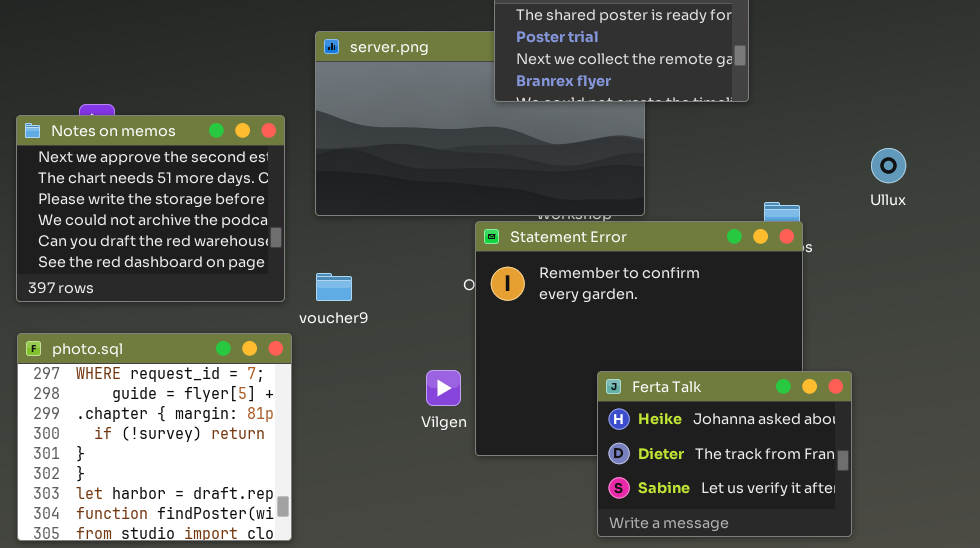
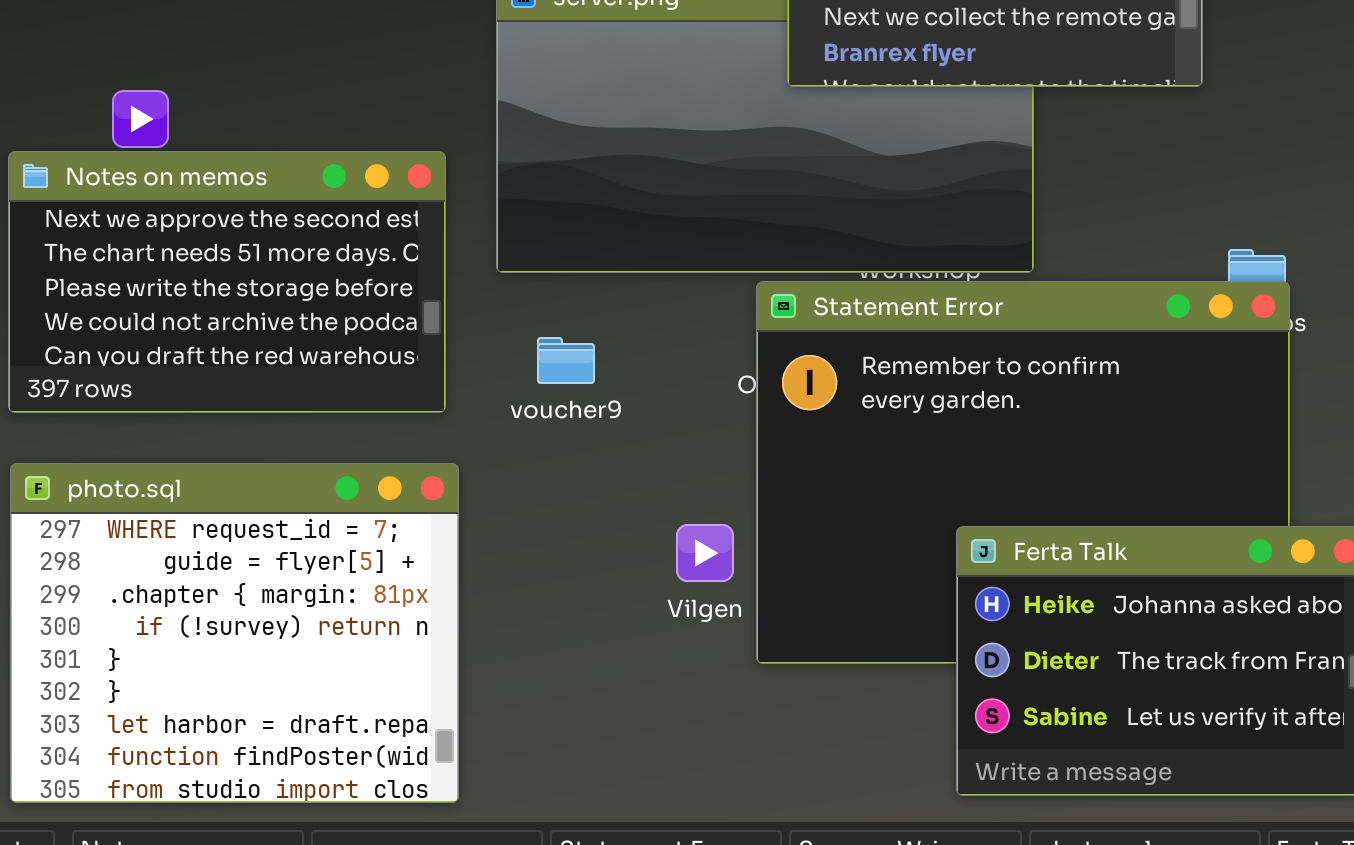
Notes on memos: [16,115,285,302] -> [8,151,446,413], resized
voucher9: [316,273,352,301] -> [537,337,595,384], moved

